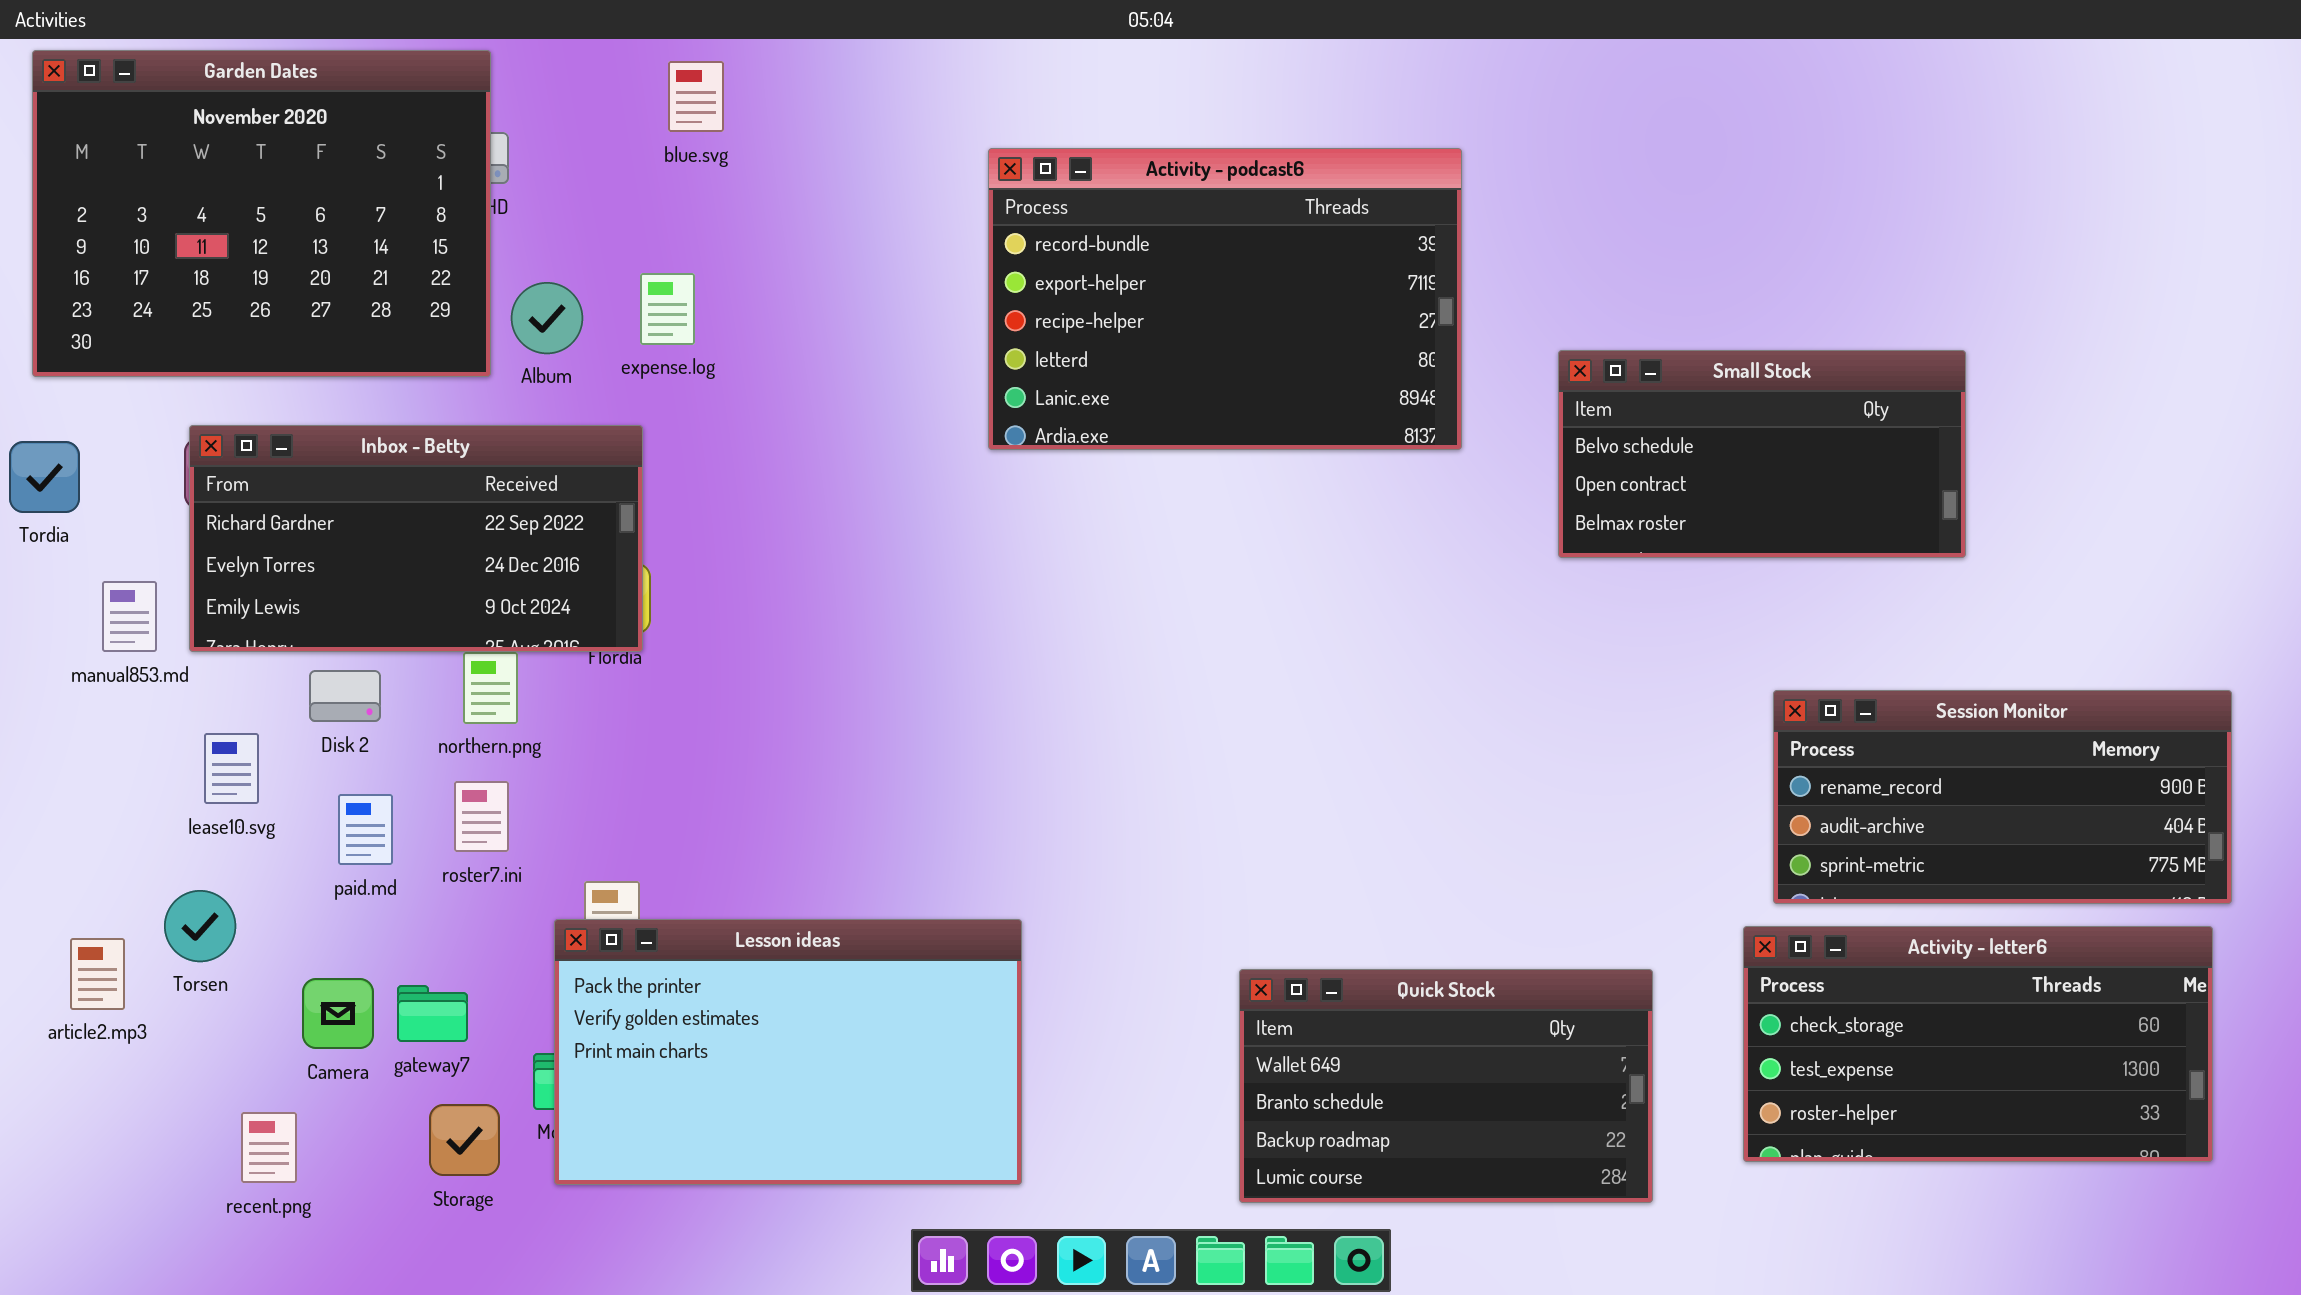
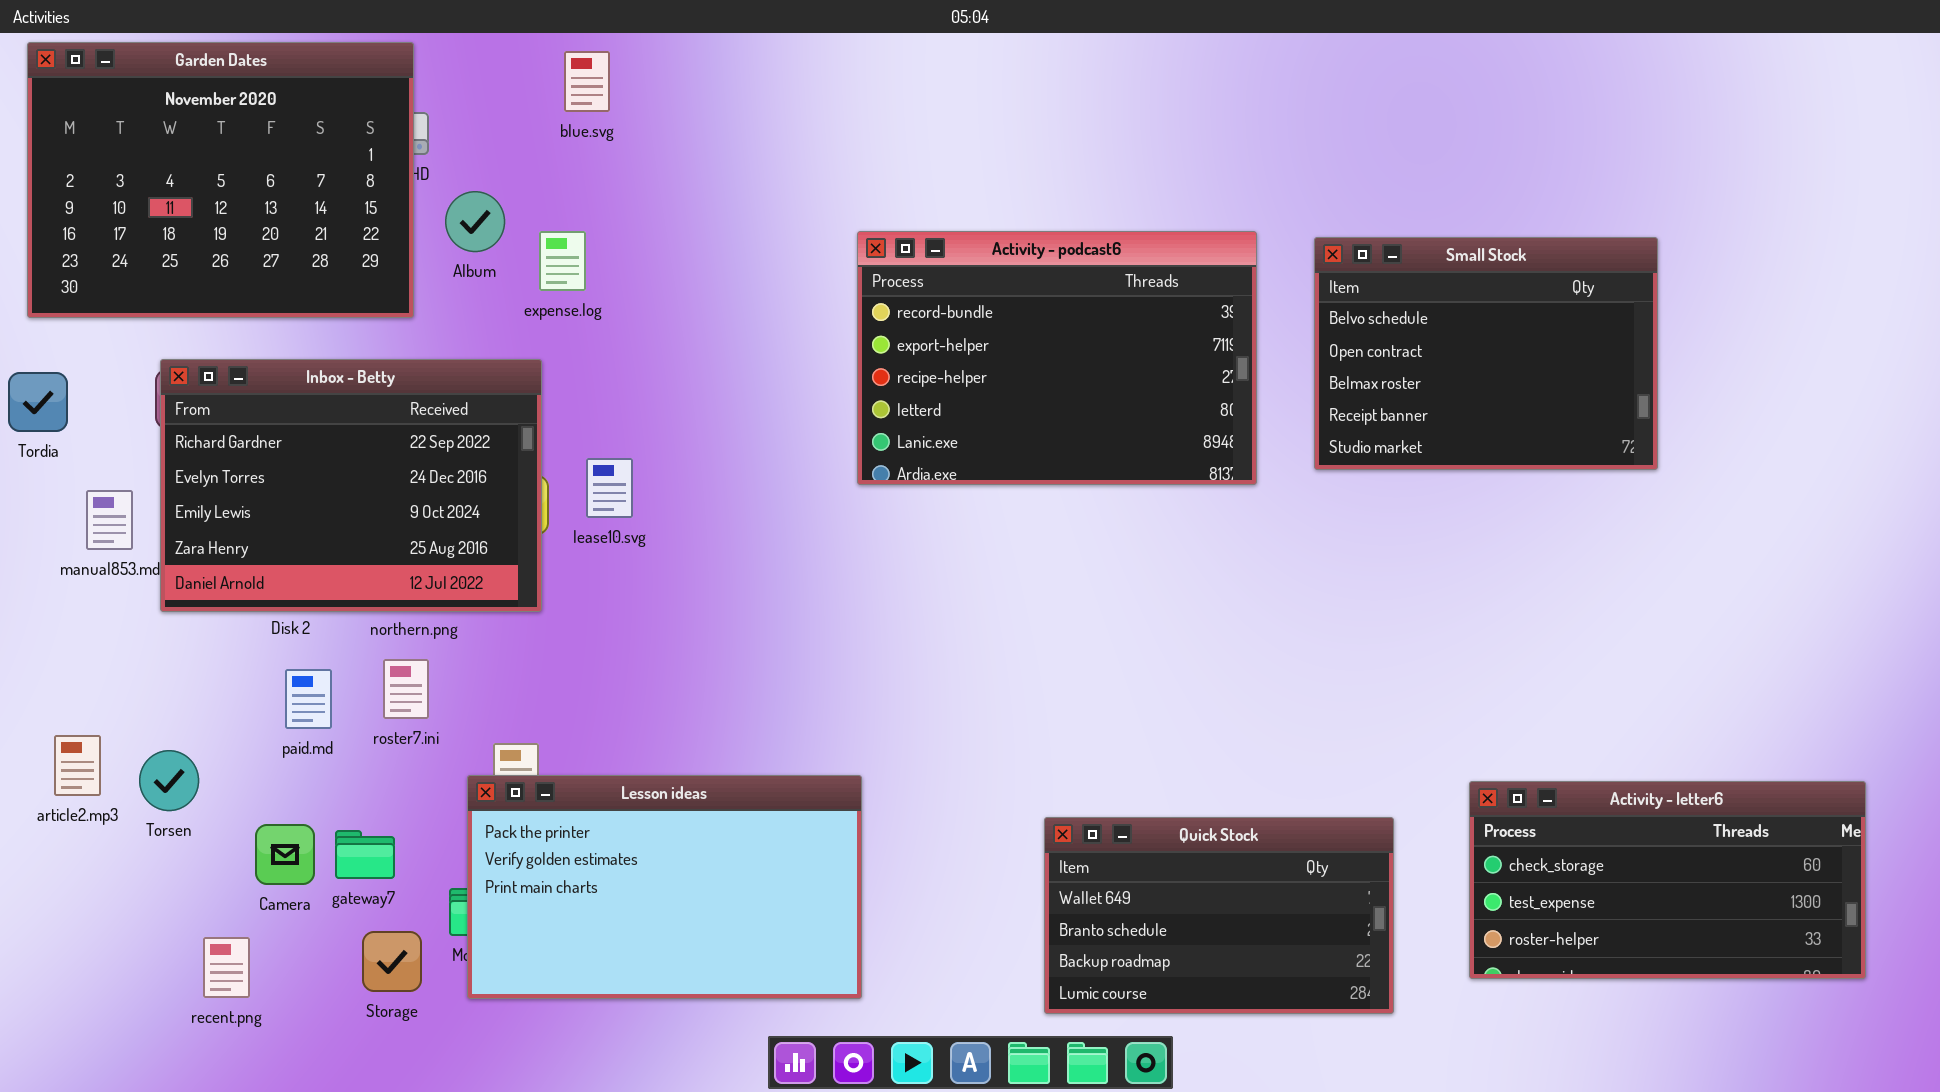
Activity - podcast6: [988,148,1462,450] -> [857,231,1257,485], moved
Album: [511,282,583,354] -> [445,191,505,252], moved
Small Stock: [1558,350,1966,558] -> [1314,237,1658,470], resized
Inbox - Betty: [189,425,643,652] -> [160,359,542,612], resized
Session Monitor: [1773,690,2232,904] -> none, closed
lease10.svg: [204,733,259,804] -> [586,458,633,518], moved
article2.mp3: [70,938,125,1010] -> [54,735,101,796], moved

